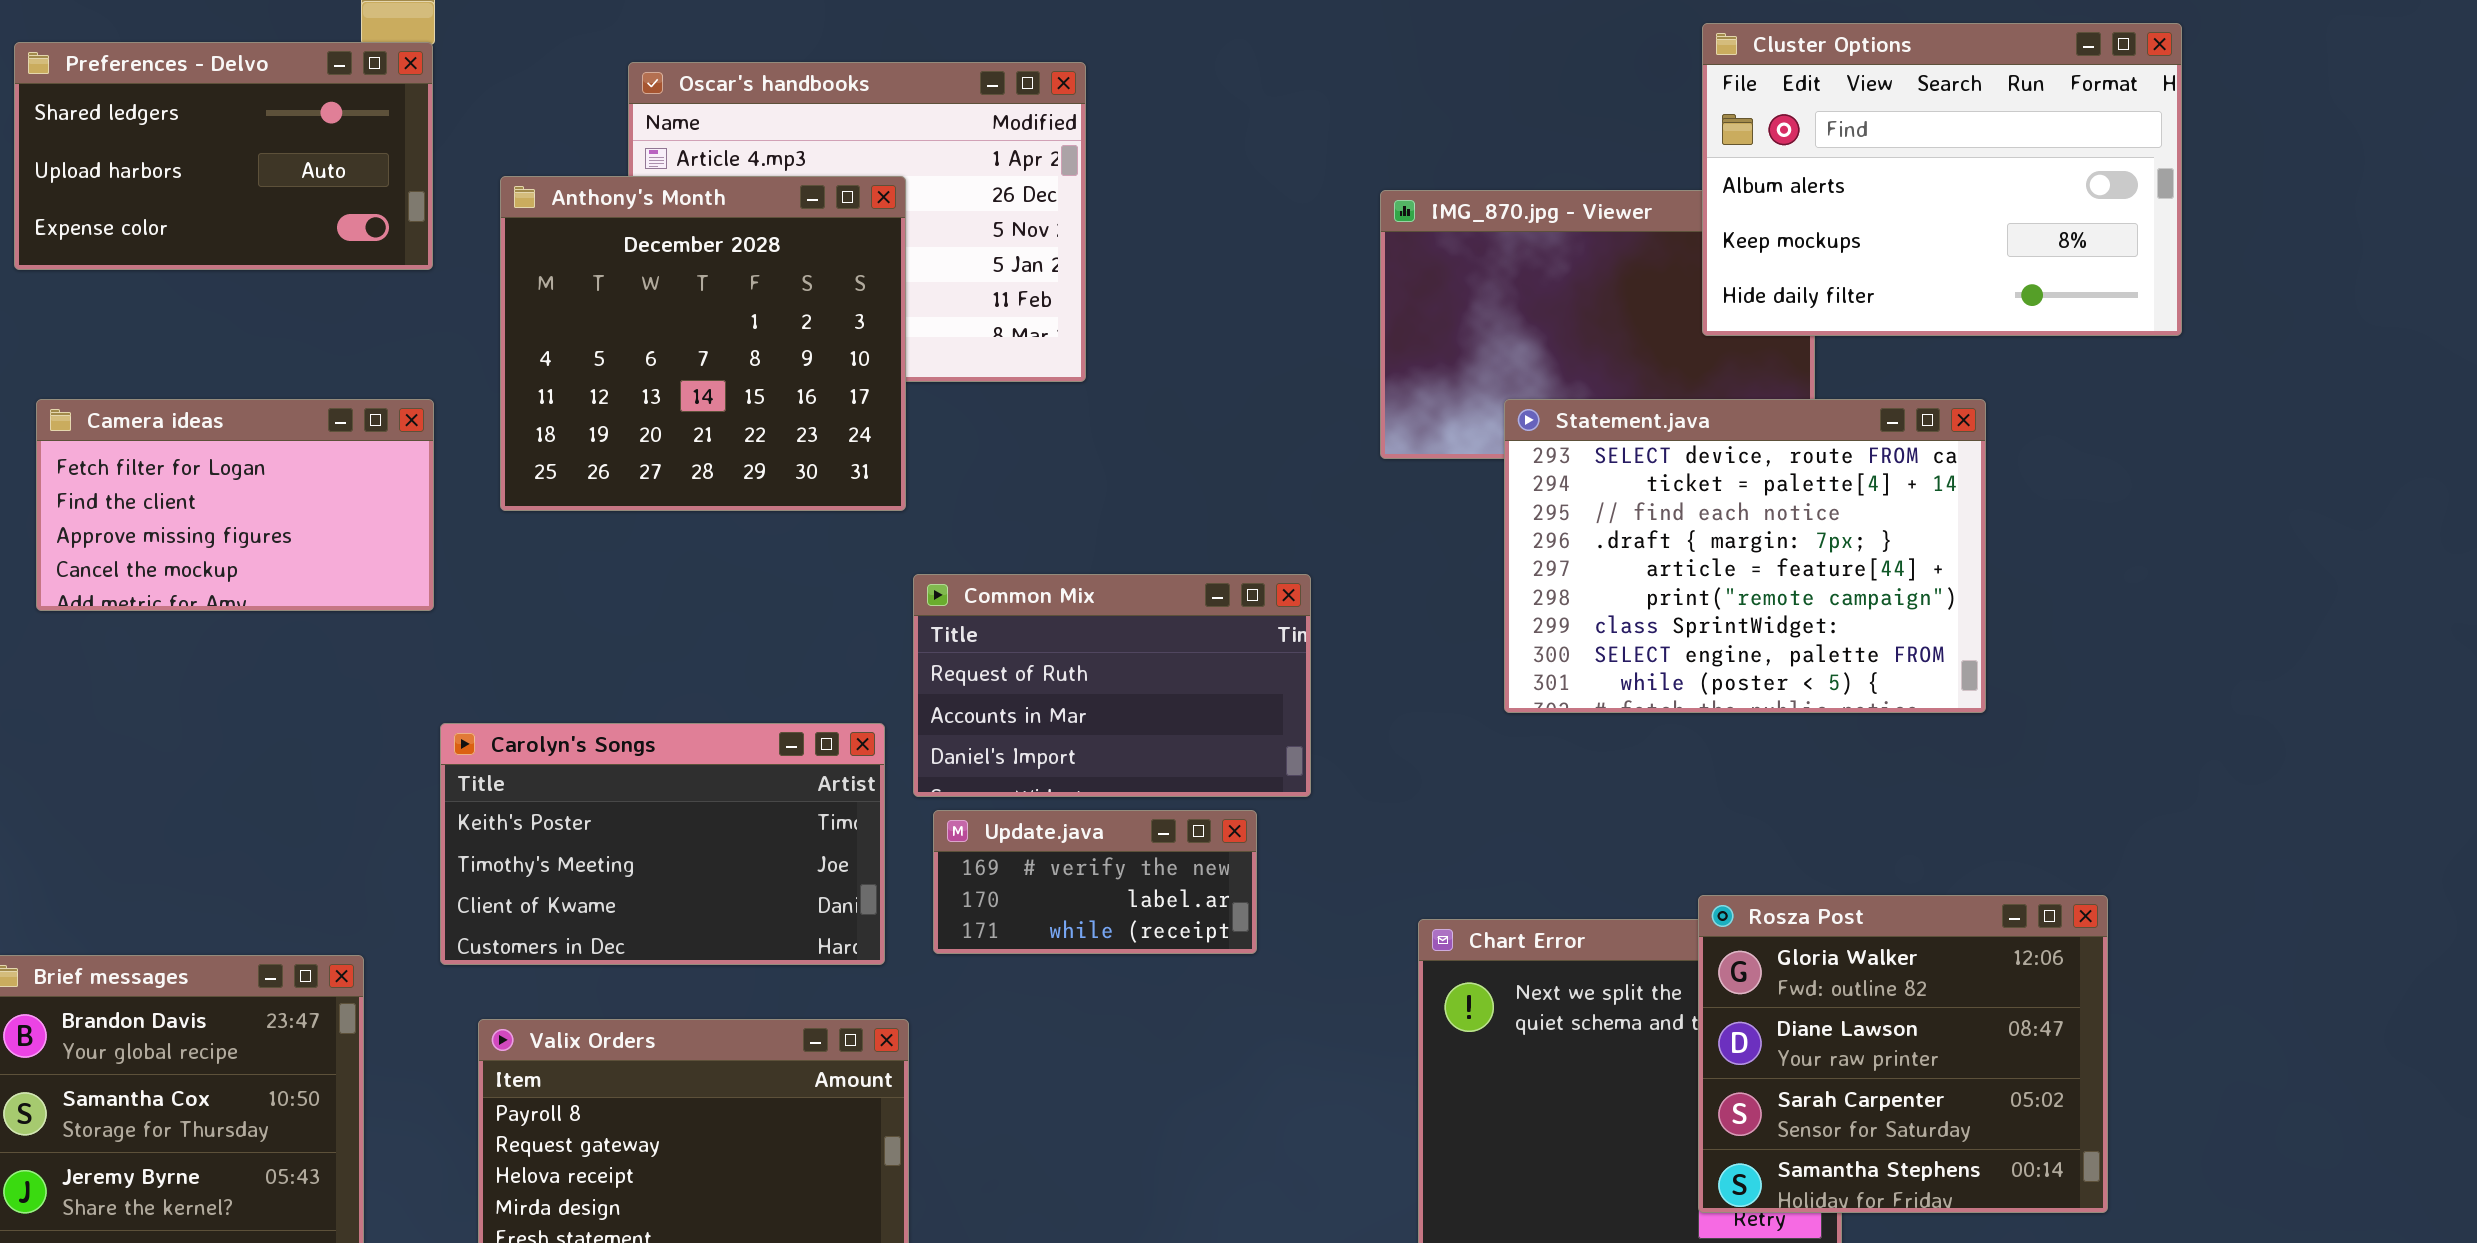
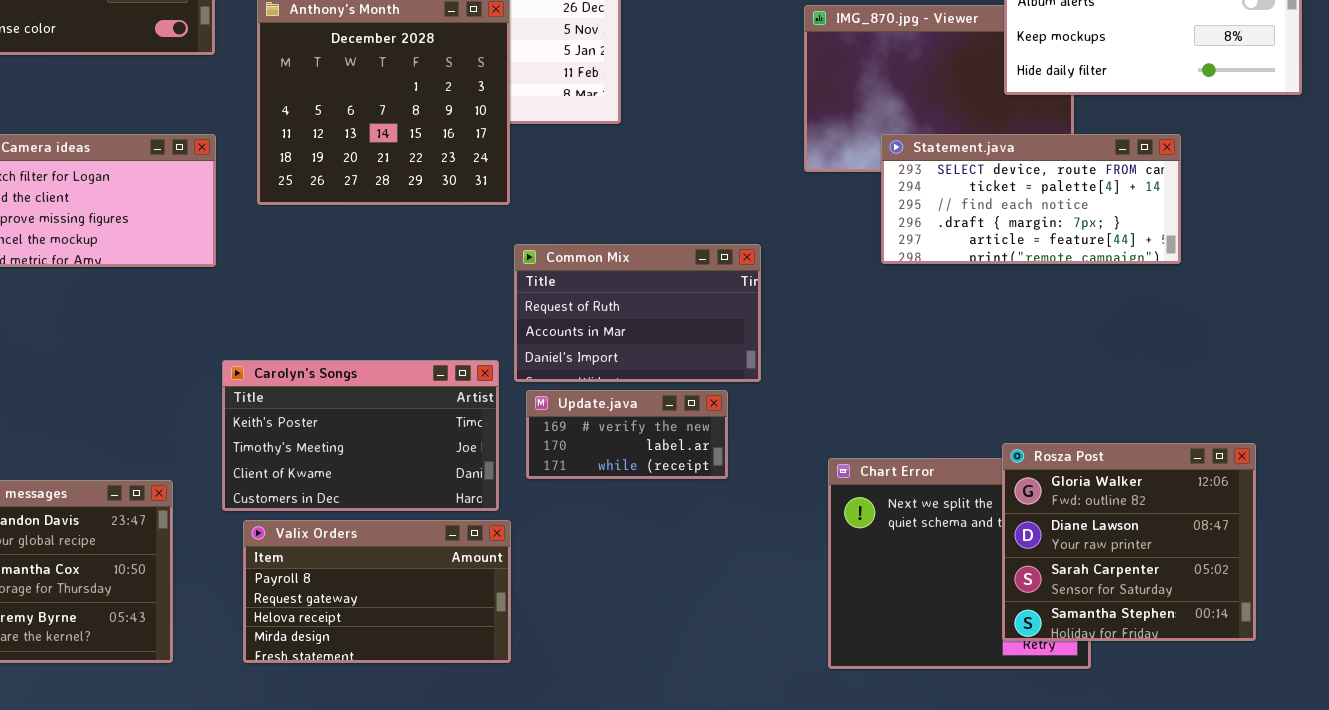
Statement.java: [1504,399,1986,713] -> [881,134,1181,264], resized
Carolyn's Songs: [440,723,885,965] -> [222,360,499,511], moved

